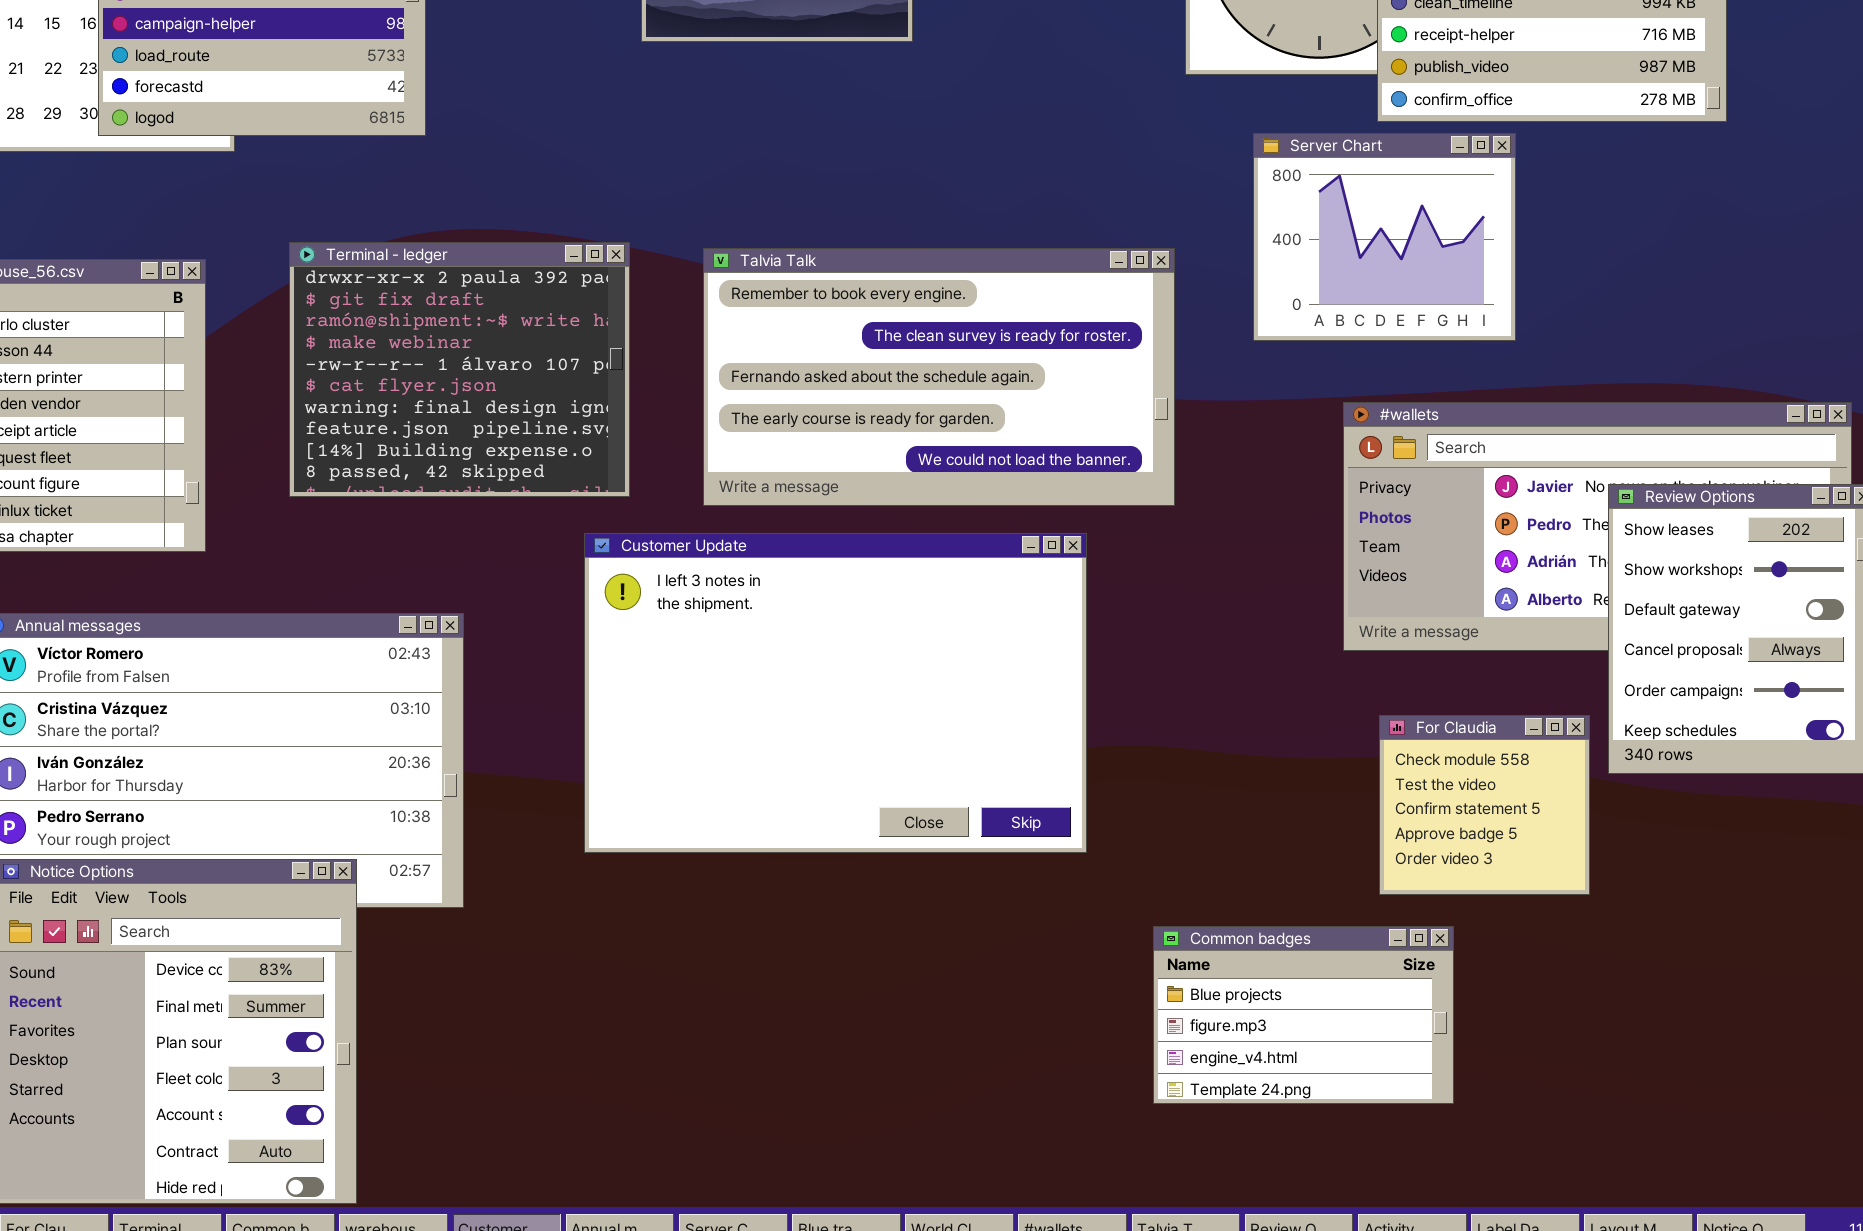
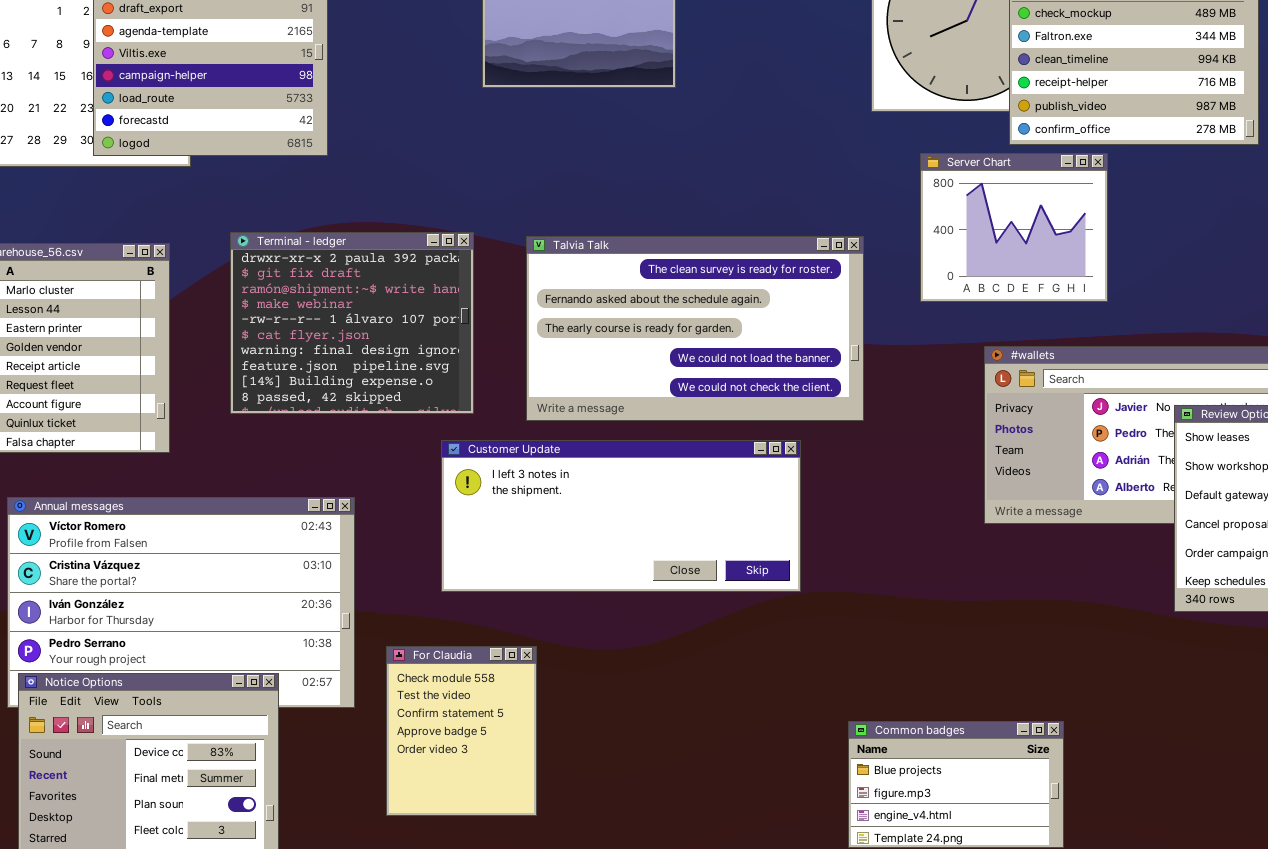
Talvia Talk: [703,248,1175,506] -> [526,236,864,421], scrolled down 1 row
Customer Update: [584,533,1087,853] -> [441,440,801,592], resized
For Claudia: [1379,715,1590,895] -> [386,646,537,816], moved, resized

